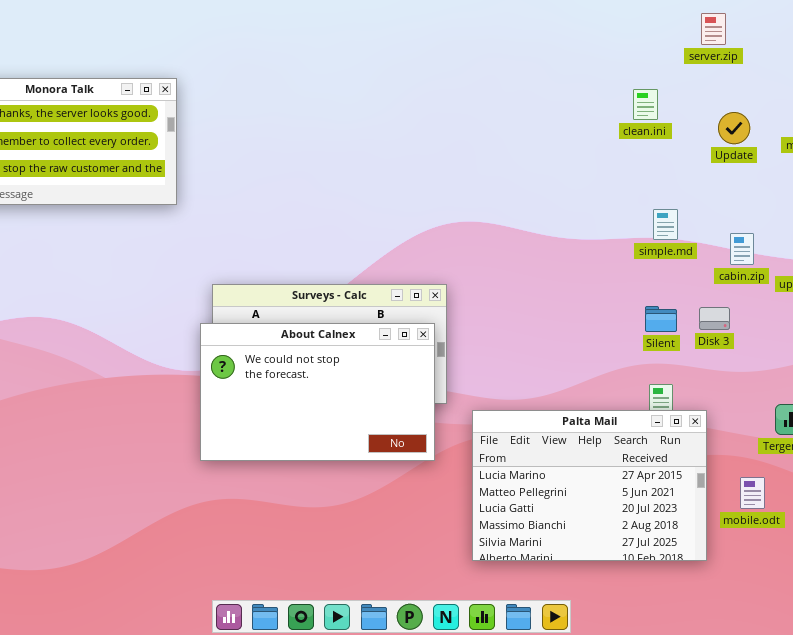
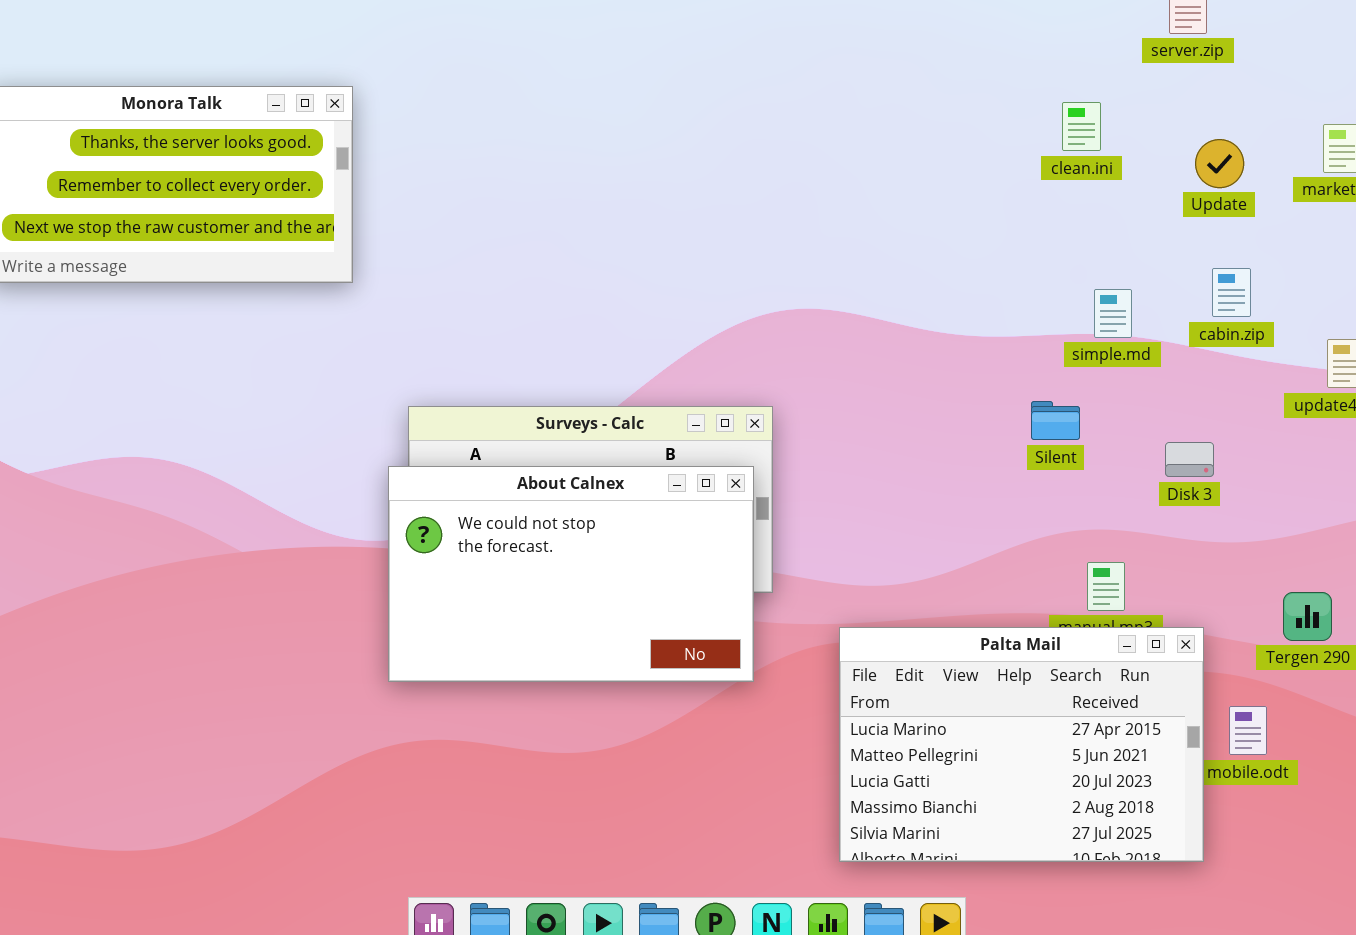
cabin.zip: [730,233,754,265] -> [1212,268,1251,317], moved
Silent: [645,306,677,332] -> [1031,401,1080,440], moved
Palta Mail: [472,410,707,561] -> [839,627,1204,862], moved

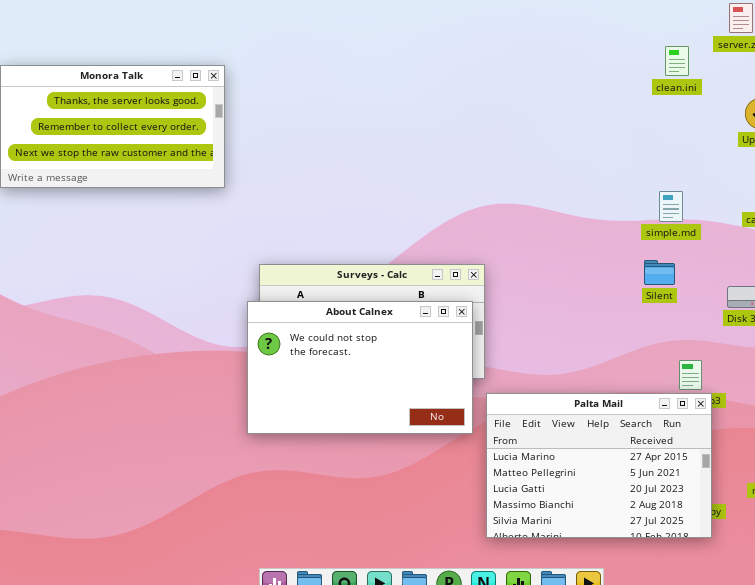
clean.ini: [1062,102,1101,151] -> [665,46,689,76], moved
simple.md: [1094,289,1132,338] -> [659,191,683,222], moved
Palta Mail: [839,627,1204,862] -> [486,393,712,538], moved

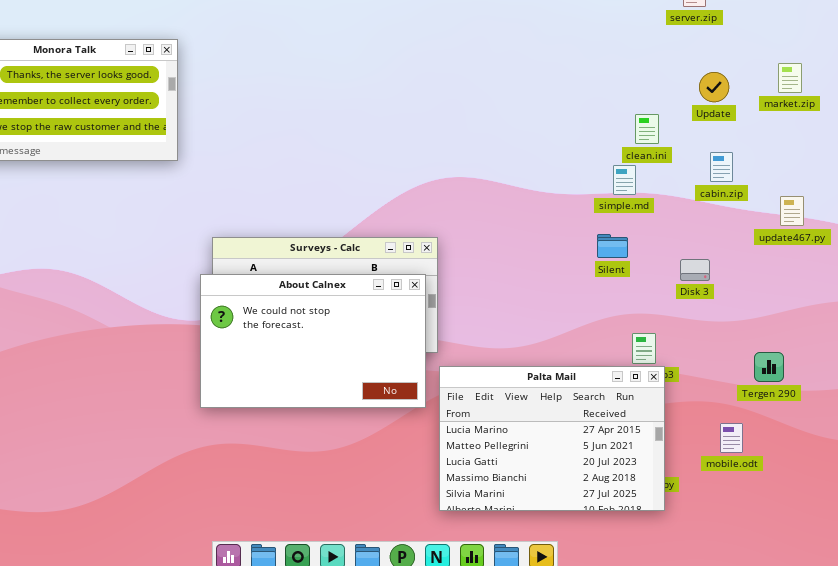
clean.ini: [665,46,689,76] -> [635,114,659,144], moved

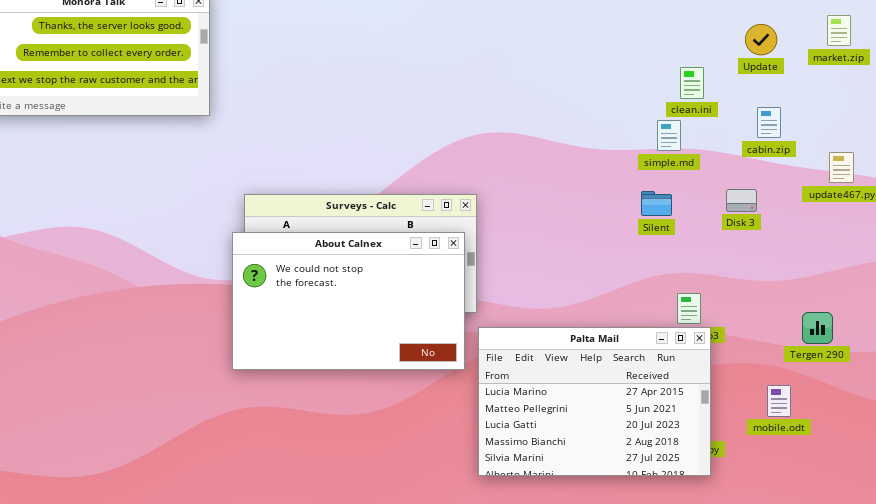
Disk 3: [680,259,710,281] -> [726,189,757,212], moved

